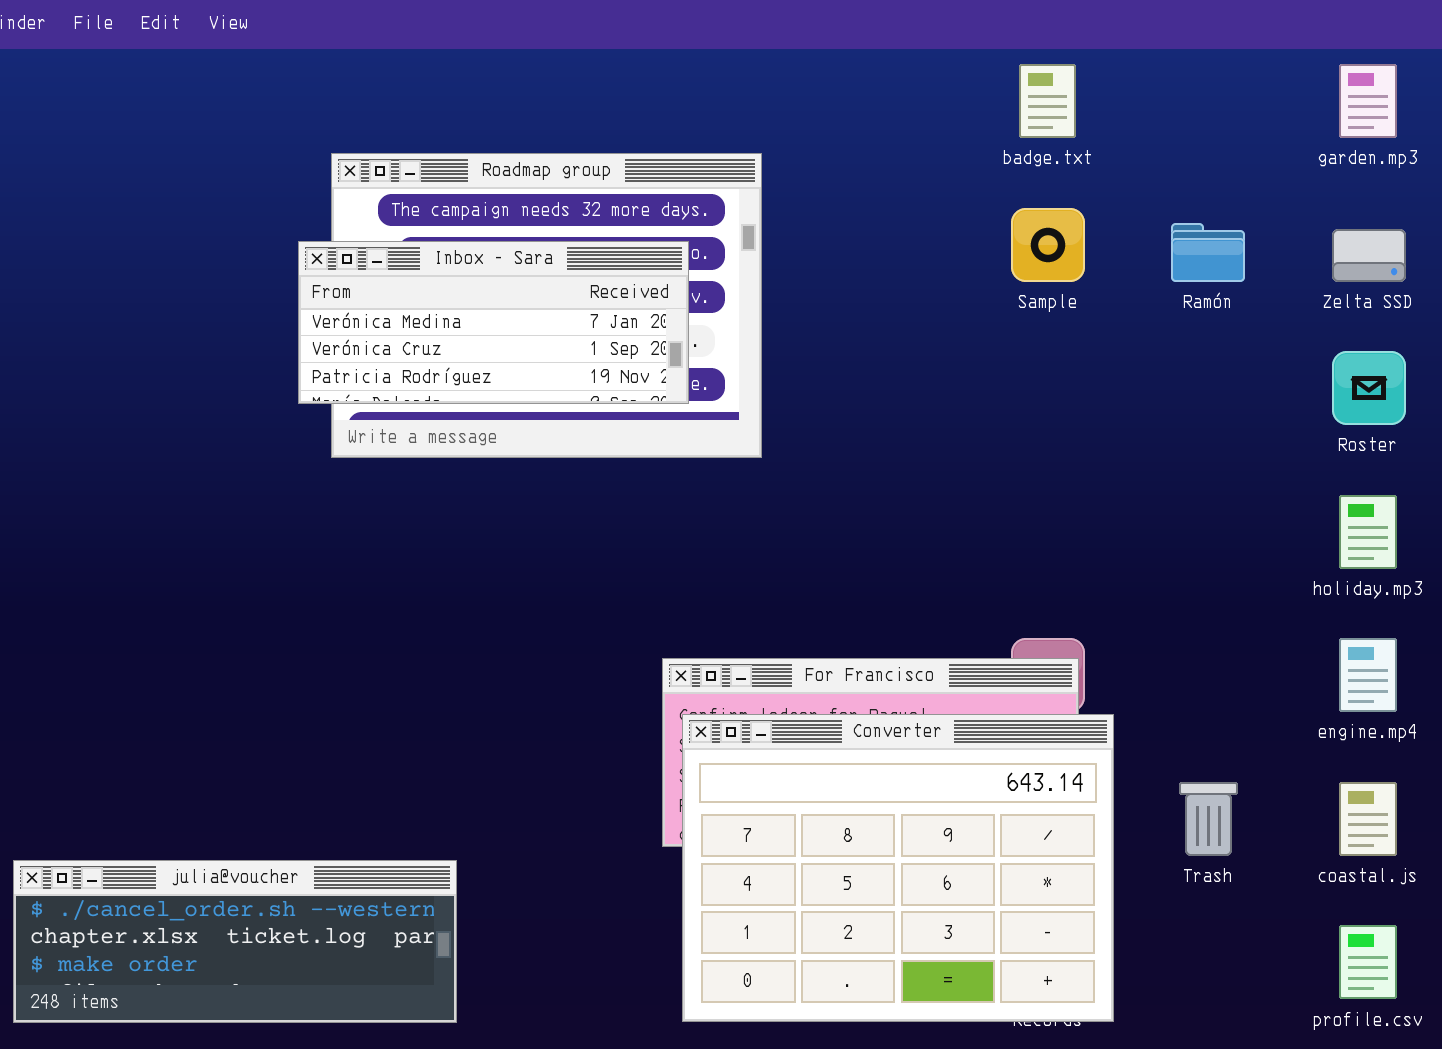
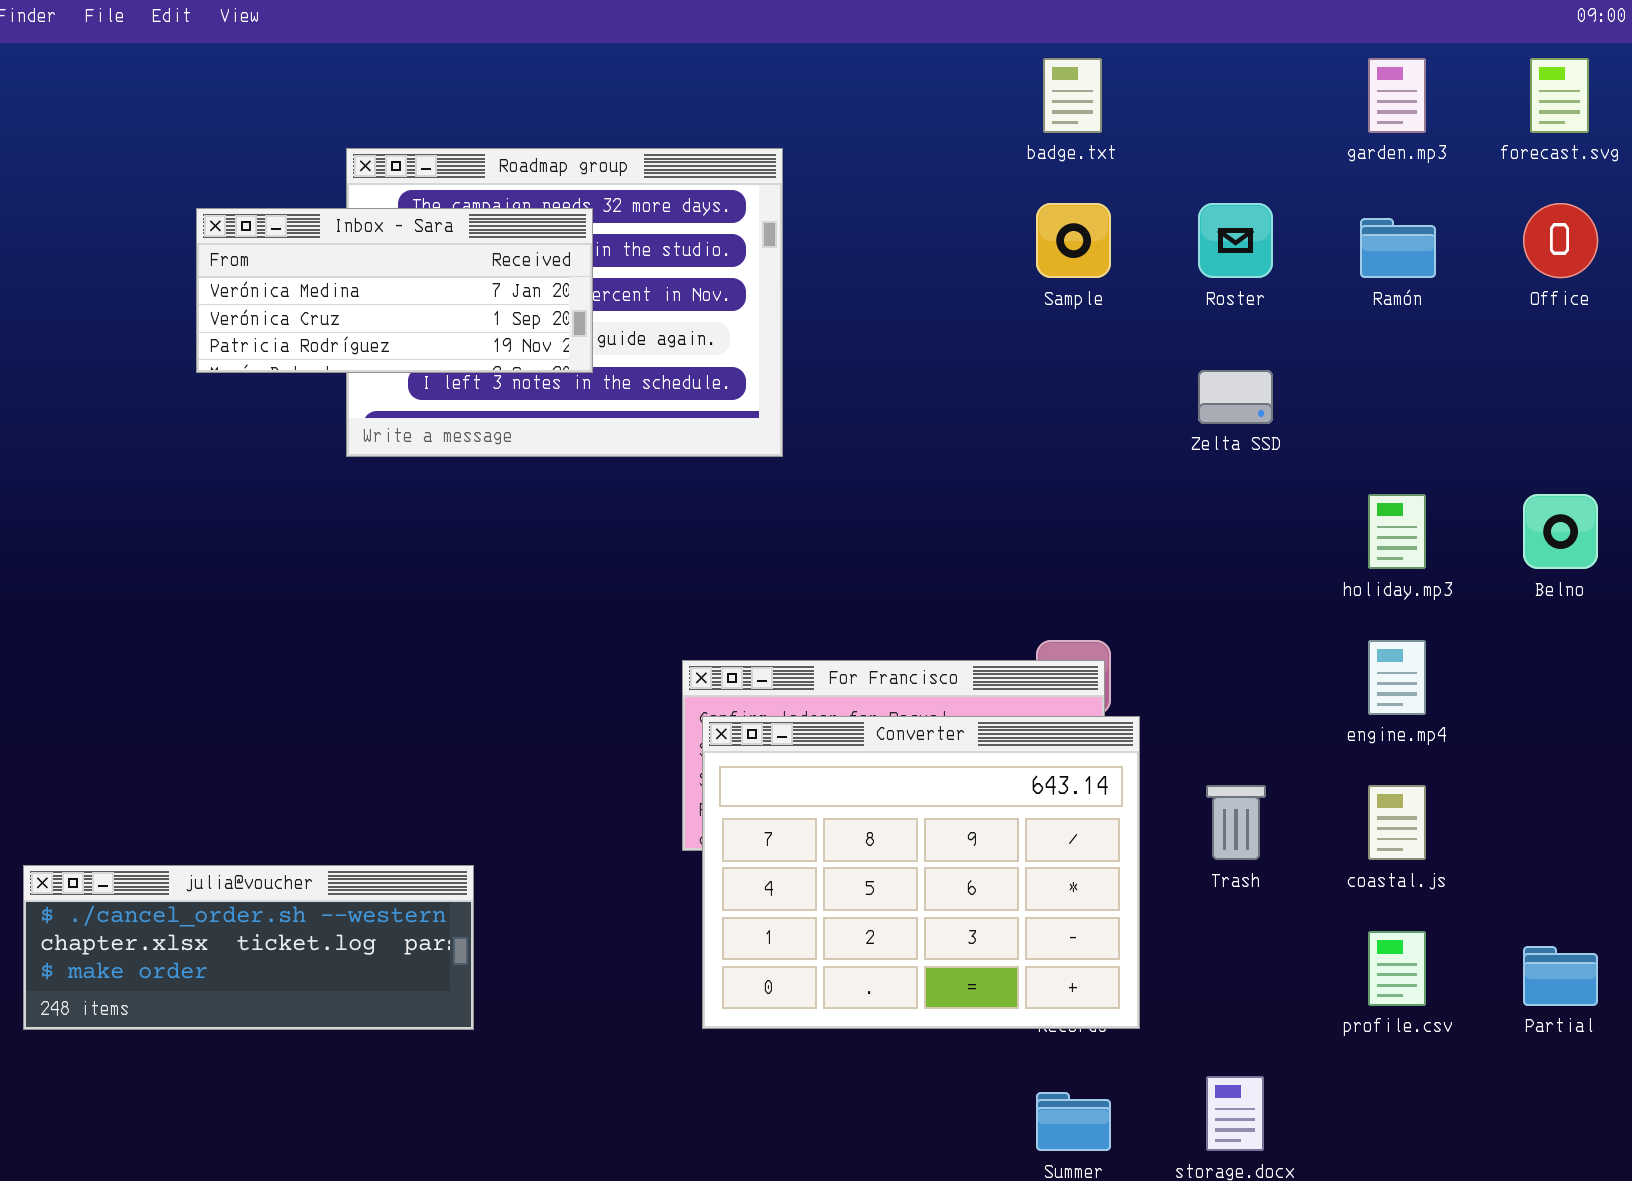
Ramón: [1171,223,1245,282] -> [1360,218,1436,278], moved
Zelta SSD: [1332,229,1406,282] -> [1198,370,1273,424], moved
Inbox - Sara: [298,241,689,404] -> [196,208,593,373], moved
Roster: [1332,351,1406,425] -> [1198,203,1273,278], moved

